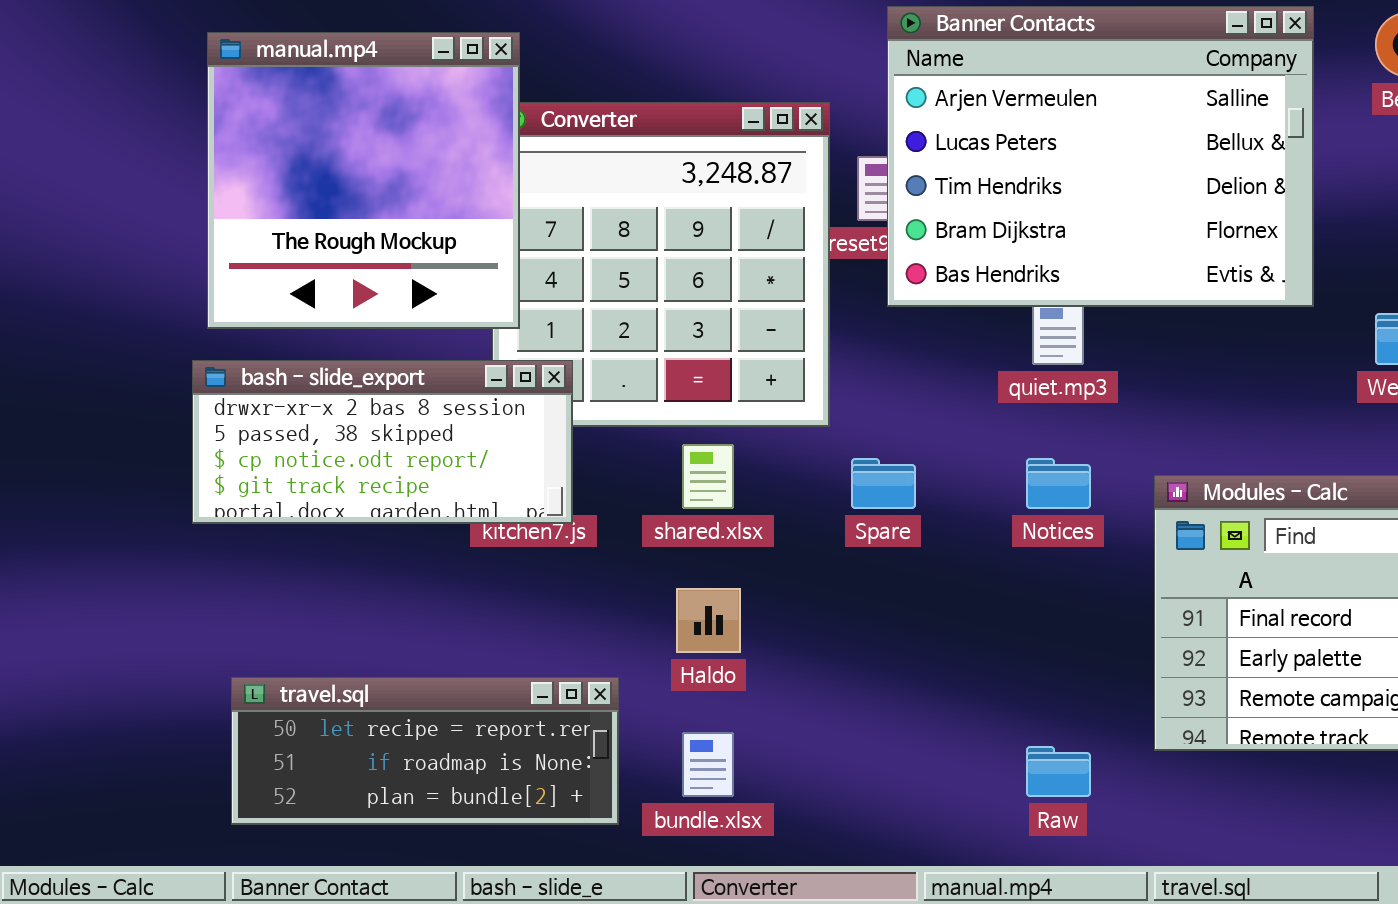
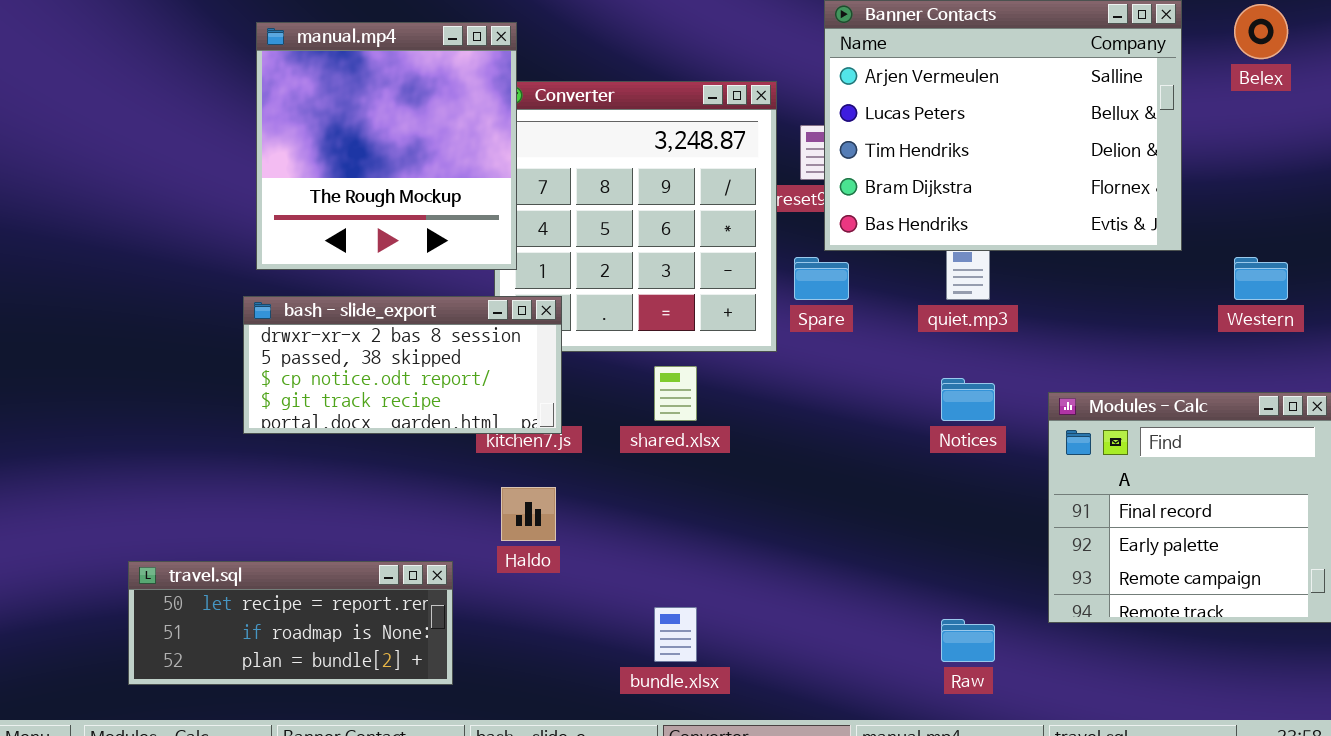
Spare: [851,458,916,509] -> [794,257,849,300], moved
Haldo: [676,588,741,653] -> [501,487,556,541], moved
travel.sql: [231,677,619,825] -> [128,561,453,685], moved

